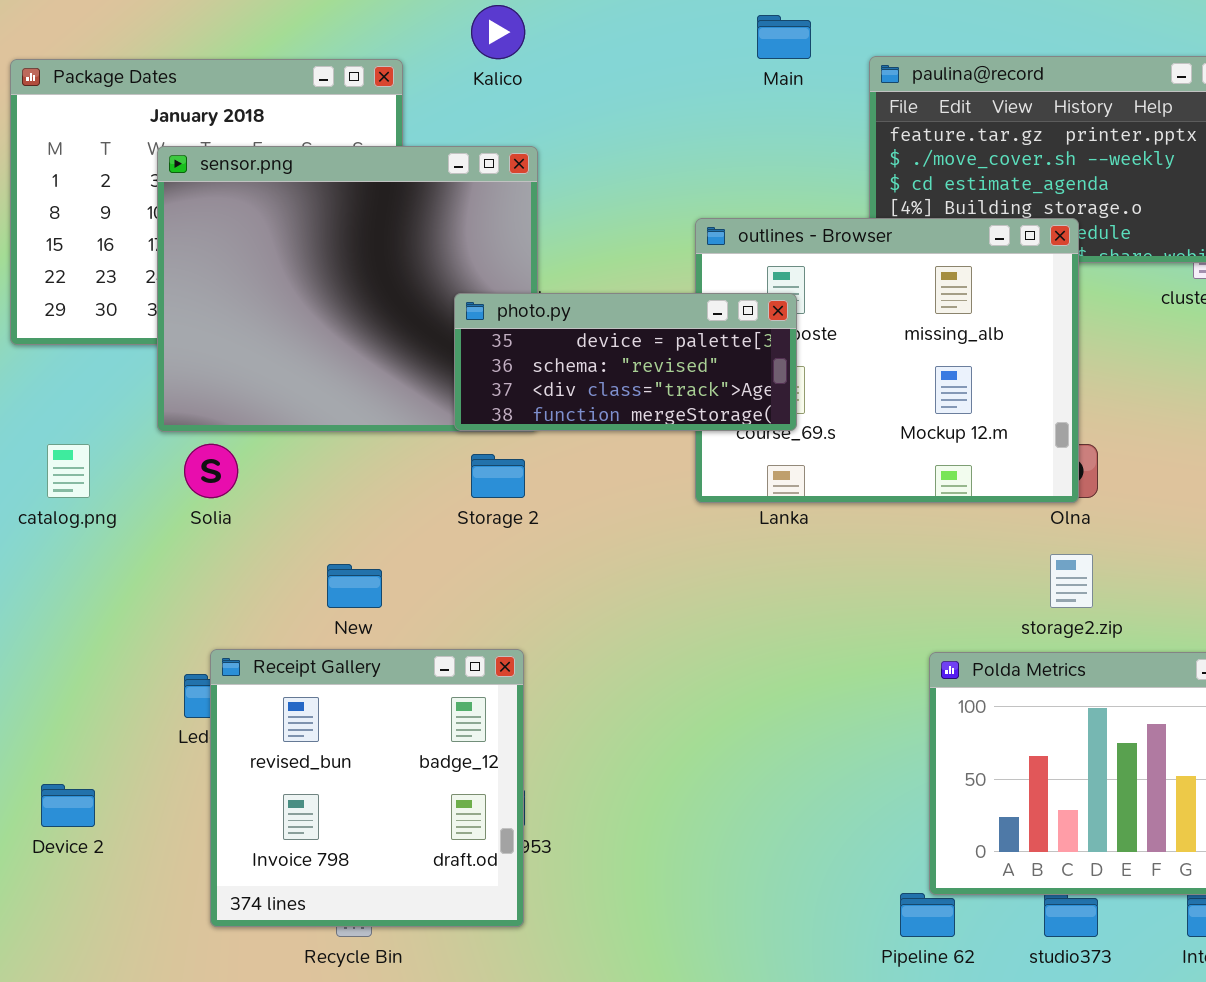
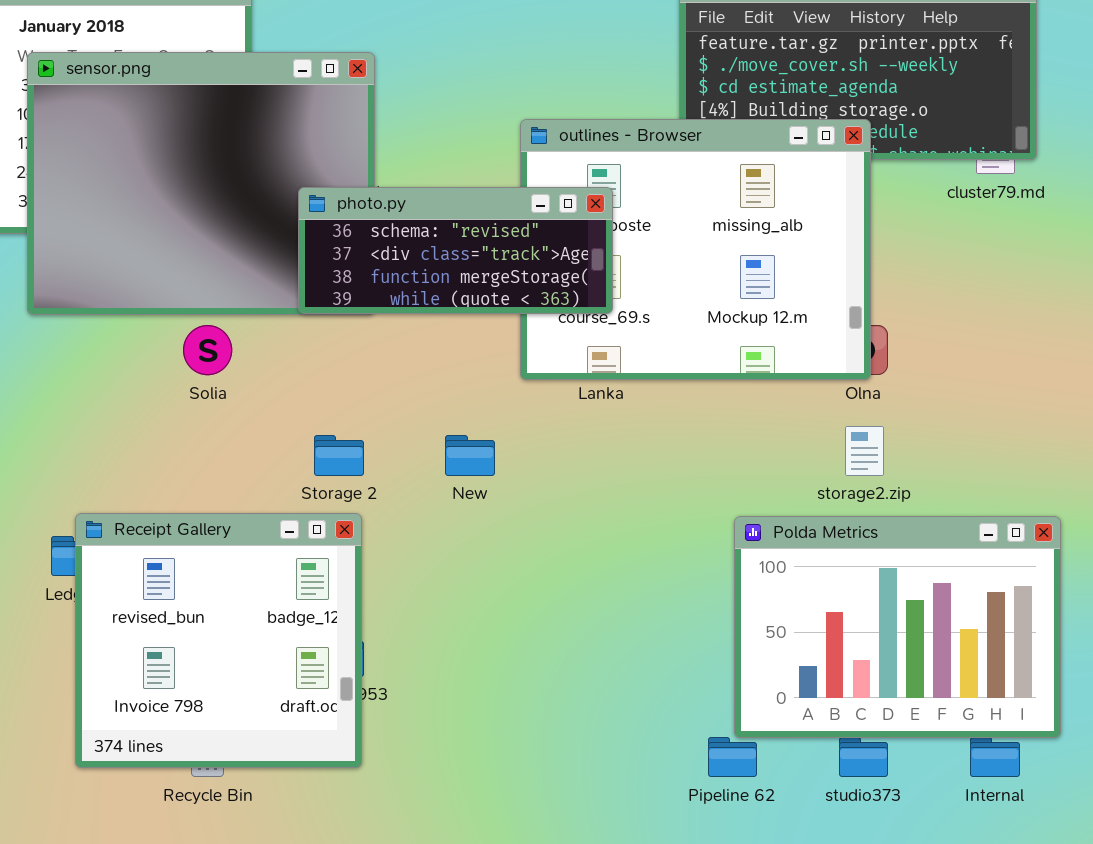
photo.py: [454,293,797,431] -> [298,187,613,314], scrolled down 1 row
Solia: [184,444,238,498] -> [183,325,232,375], moved
Storage 2: [471,454,525,498] -> [314,435,364,476], moved
New: [327,564,382,608] -> [445,435,495,476], moved

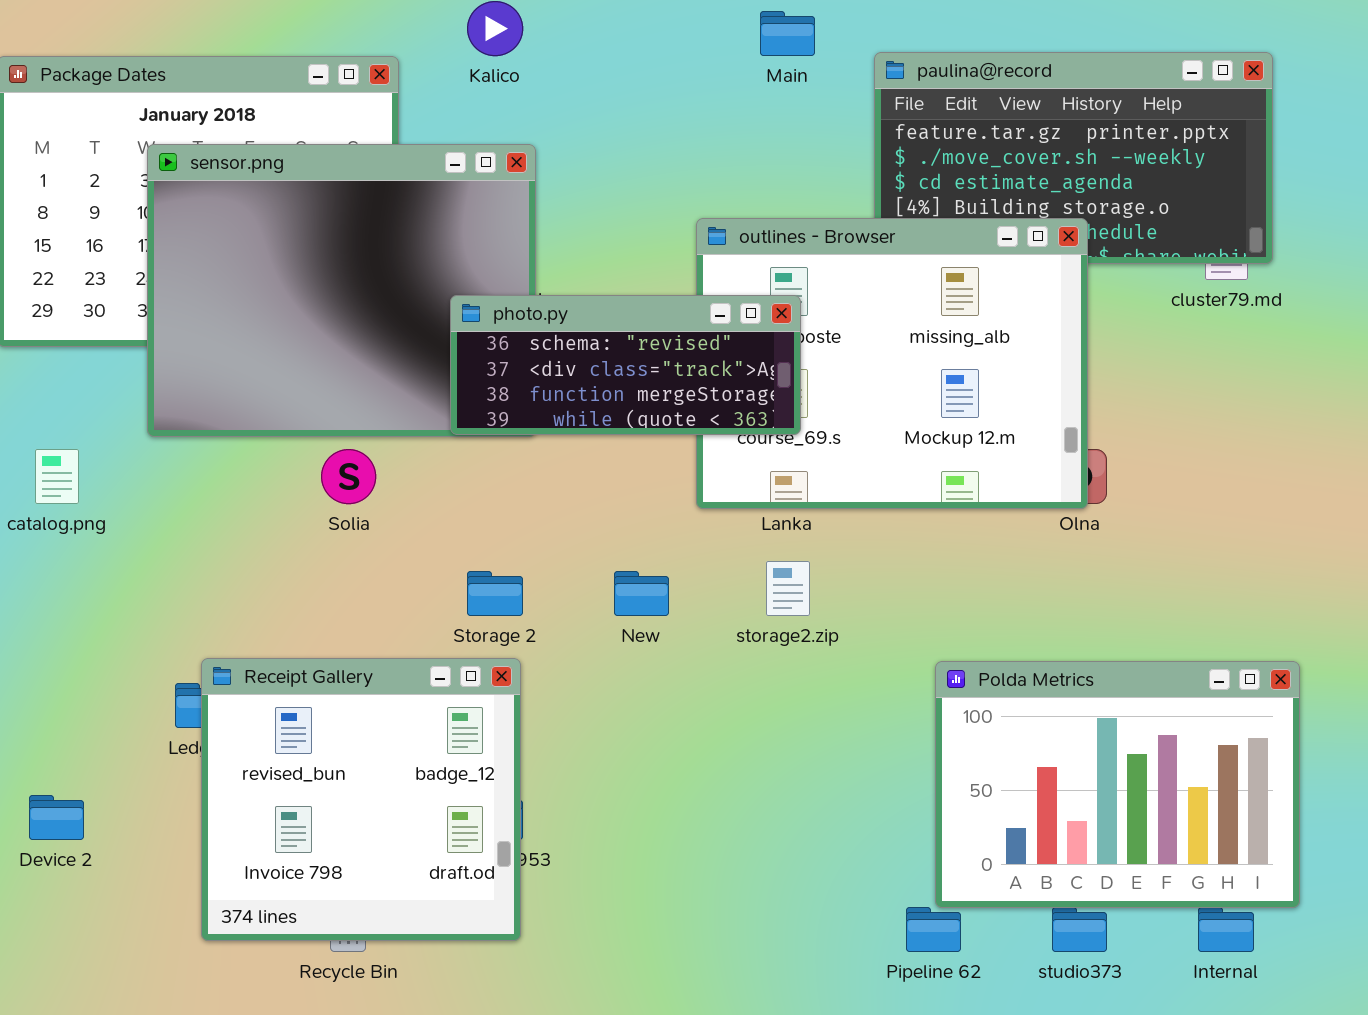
storage2.zip: [845,426,884,476] -> [766,561,810,616], moved

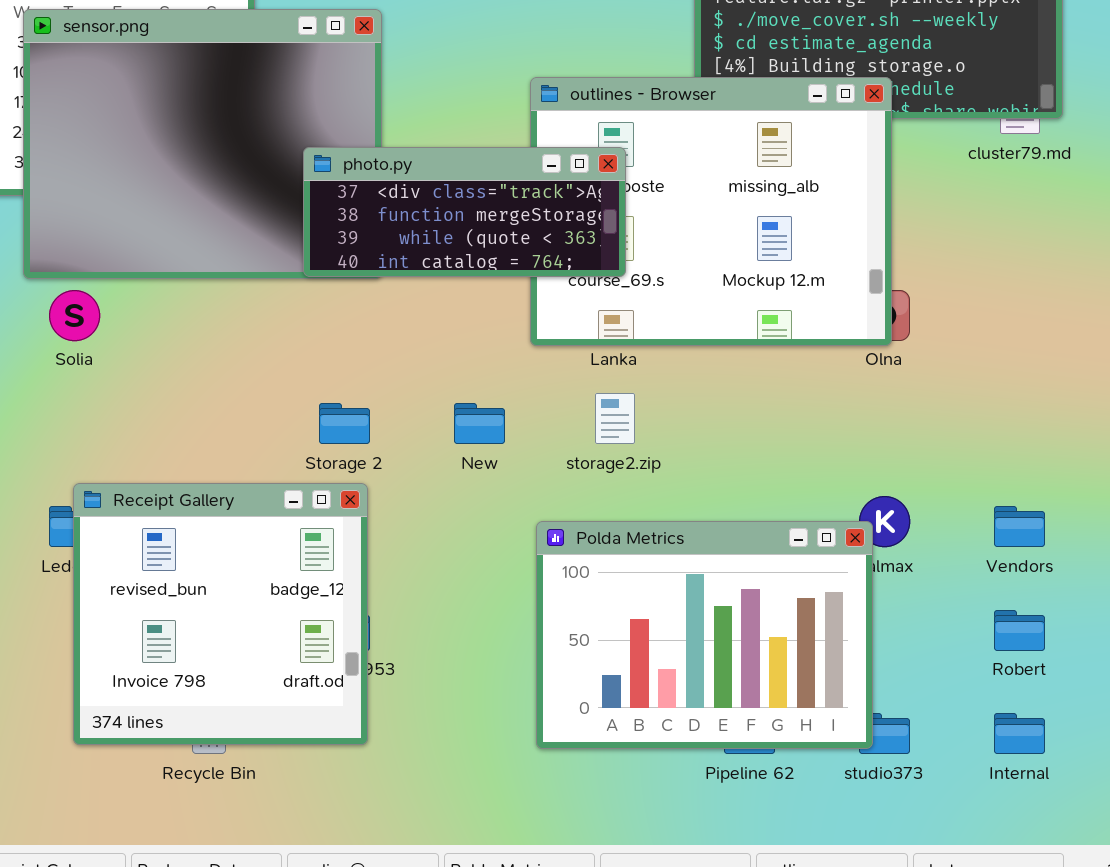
photo.py: [450,295,801,435] -> [303,147,626,277], scrolled down 1 row
Solia: [321,449,376,504] -> [49,290,100,341], moved
Polda Metrics: [935,661,1300,908] -> [536,521,873,749], moved

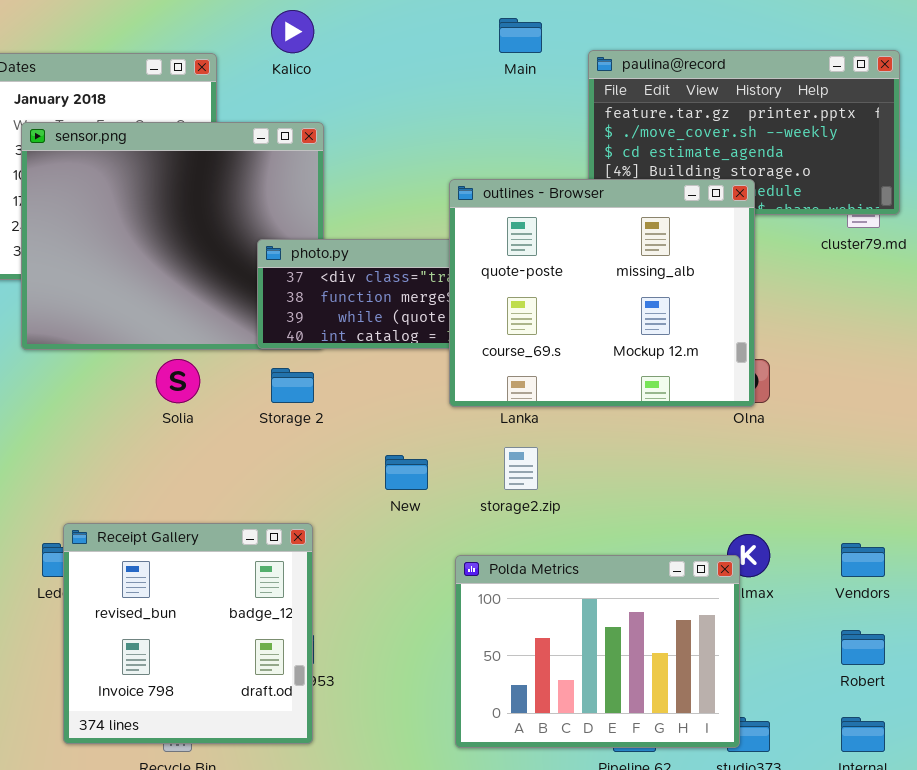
outlines - Browser: [530,77,892,346] -> [449,179,755,407], raised
Solia: [49,290,100,341] -> [156,359,200,403], moved
Storage 2: [319,403,370,444] -> [271,368,314,403], moved

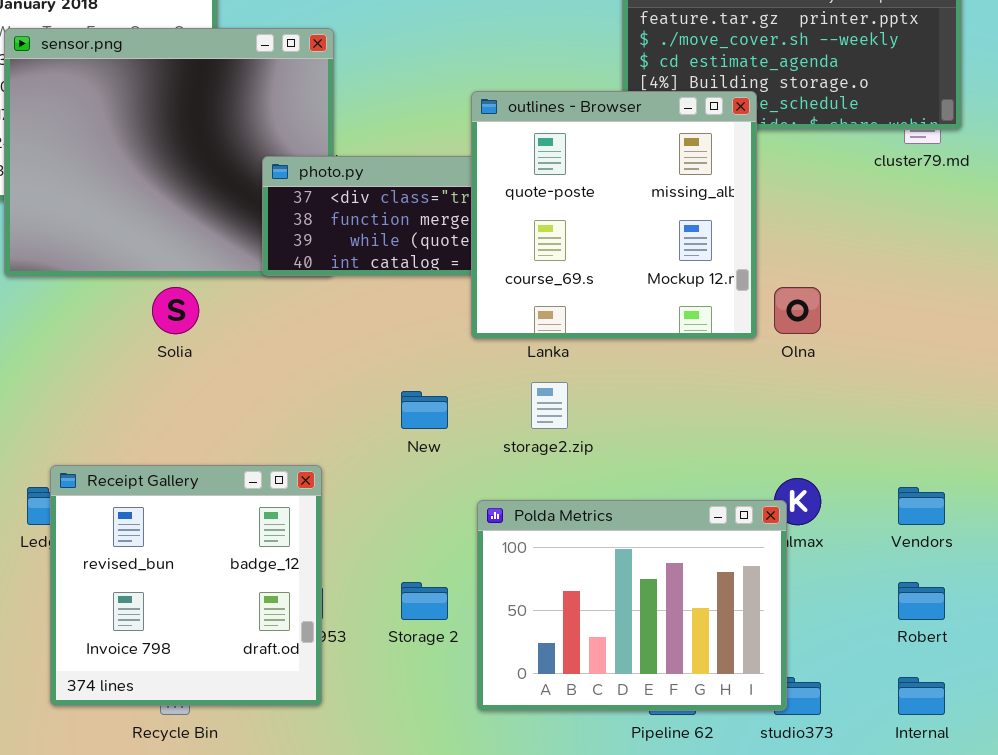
outlines - Browser: [449,179,755,407] -> [471,91,757,339], resized
Storage 2: [271,368,314,403] -> [401,582,448,620], moved

